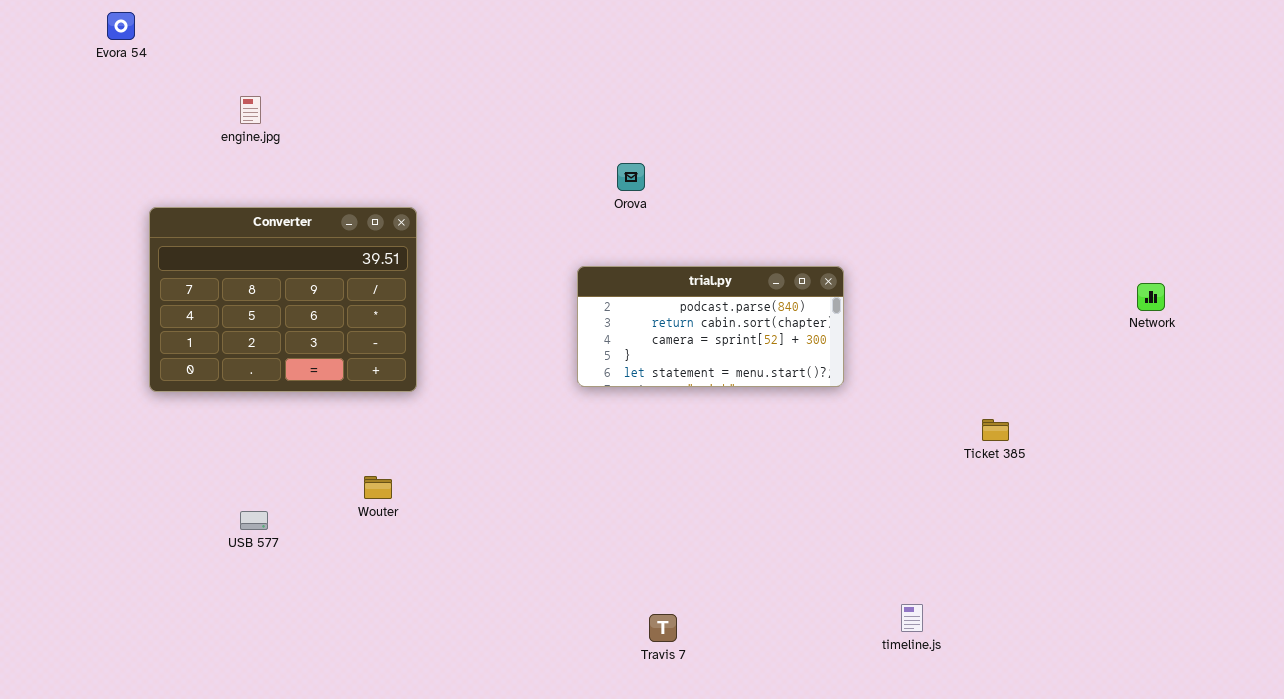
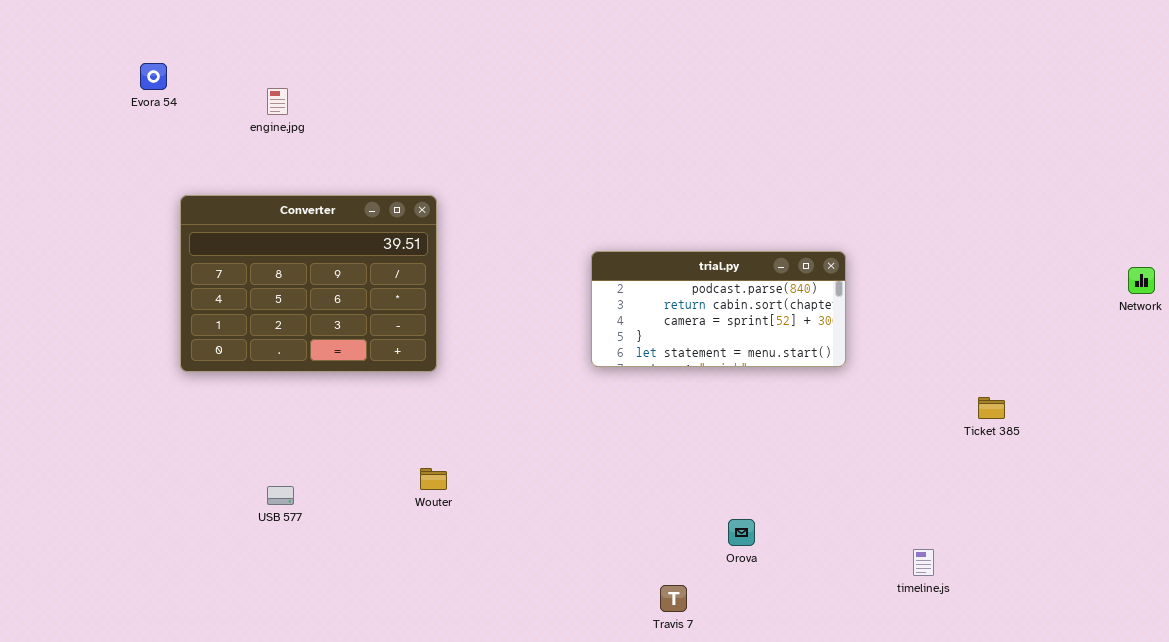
Evora 54: [107,12,135,40] -> [140,63,167,90], moved
Orova: [617,163,645,191] -> [728,519,755,546], moved
Wouter: [364,476,392,499] -> [420,468,447,490], moved
timeline.js: [901,604,923,632] -> [913,549,934,576], moved

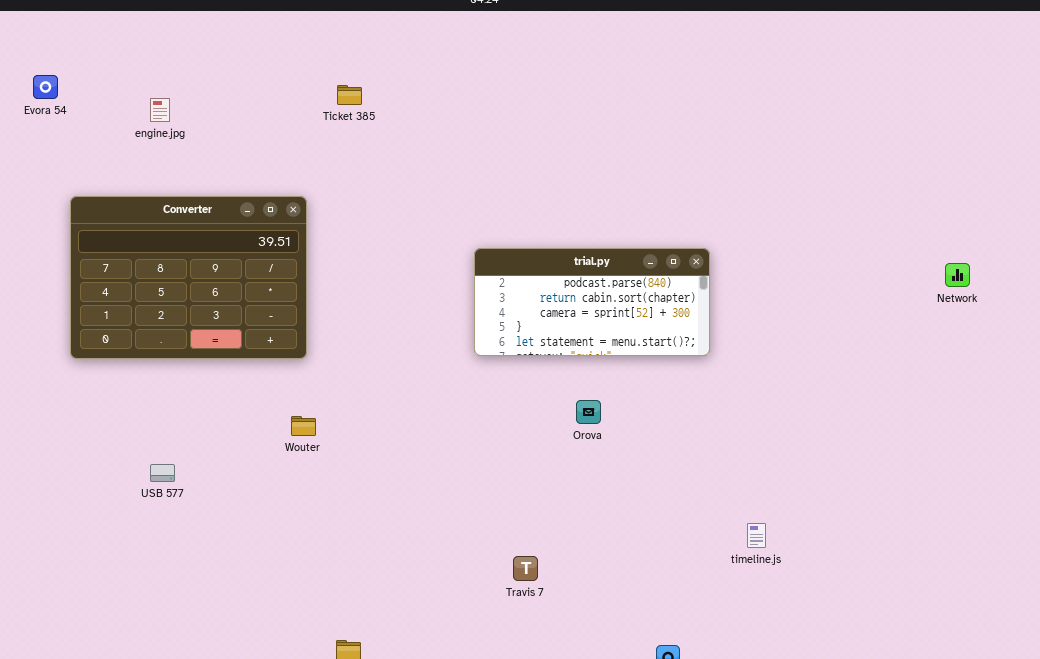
trial.py: [591,251,846,367] -> [474,248,710,356], moved
Ticket 385: [978,397,1005,419] -> [337,85,362,105], moved
Wouter: [420,468,447,490] -> [291,416,316,436], moved
Orova: [728,519,755,546] -> [576,400,601,424], moved

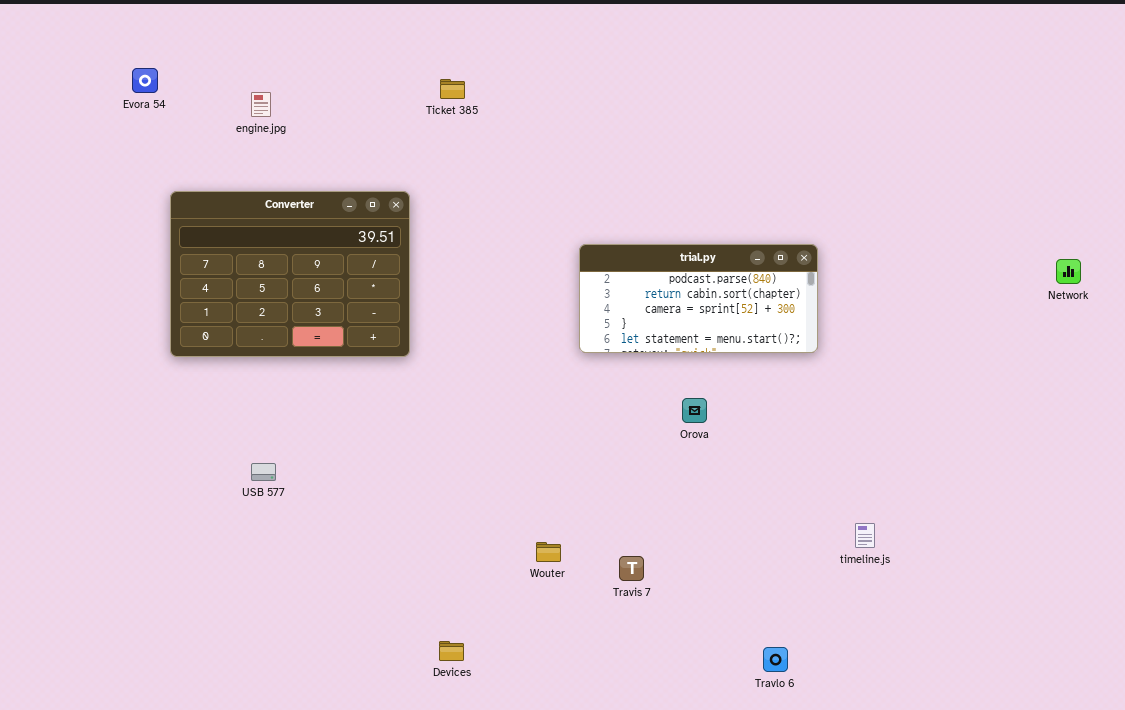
Wouter: [291,416,316,436] -> [536,542,561,562], moved

